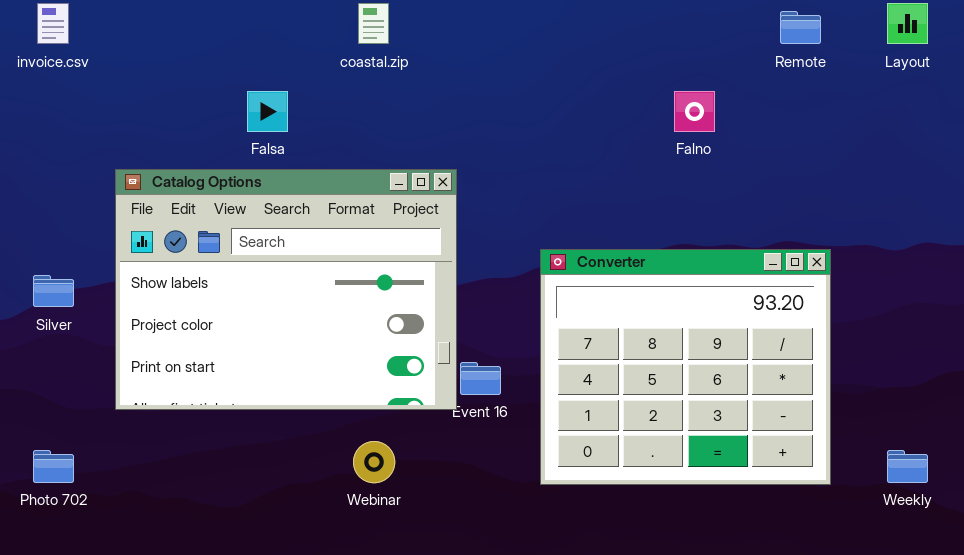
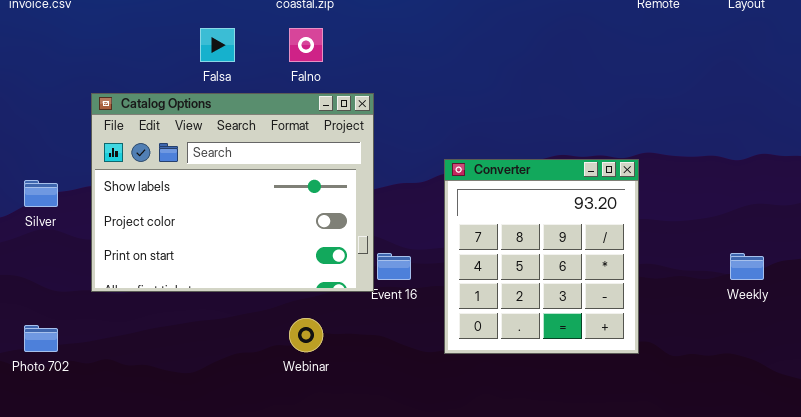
Falno: [674,91,715,132] -> [289,28,323,62], moved
Converter: [540,249,831,485] -> [444,159,639,354], resized
Weekly: [887,450,928,483] -> [730,253,764,280], moved

